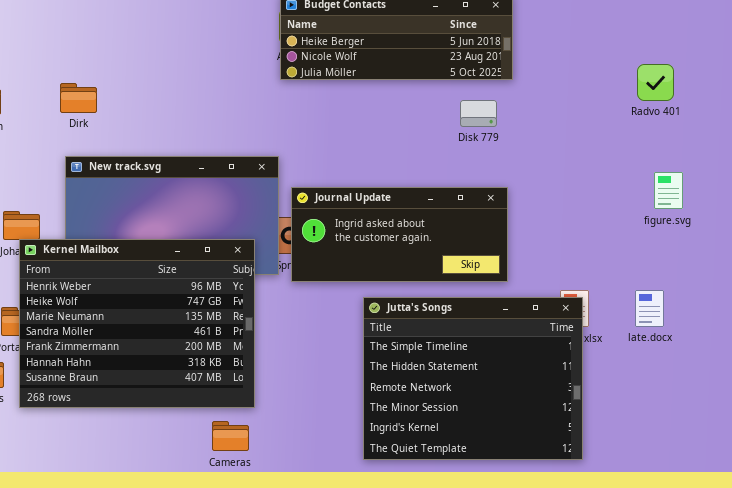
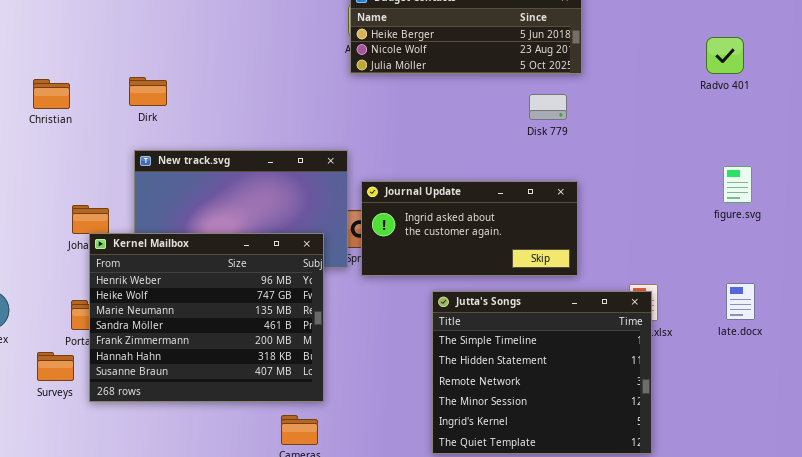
Radvo 401: [637,64,674,101] -> [706,37,744,74], moved
late.docx: [635,290,664,327] -> [726,283,755,320], moved

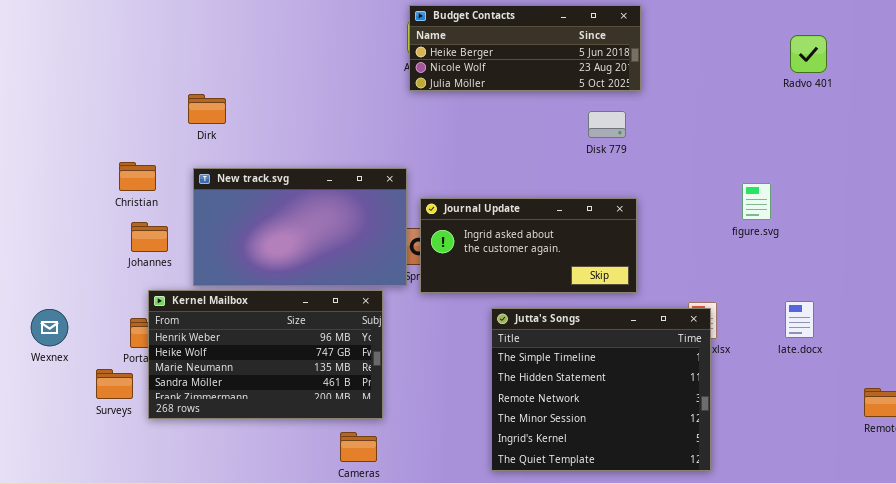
Radvo 401: [706,37,744,74] -> [790,35,827,73], moved
Christian: [33,79,70,109] -> [119,162,156,191], moved
figure.svg: [723,166,752,203] -> [742,183,771,220], moved
Kernel Mailbox: [89,233,324,402] -> [148,290,383,419], resized

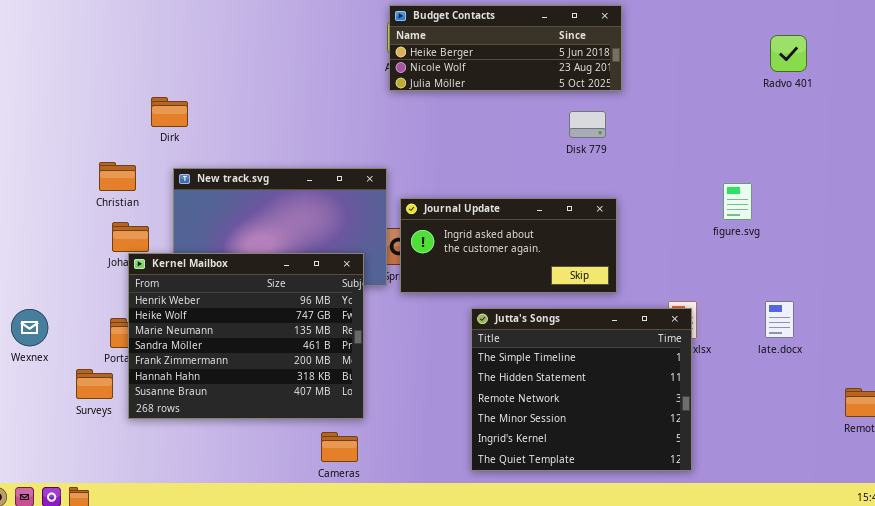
Dirk: [188,94,226,124] -> [151,97,188,127], moved
Kernel Mailbox: [148,290,383,419] -> [128,253,364,419], resized

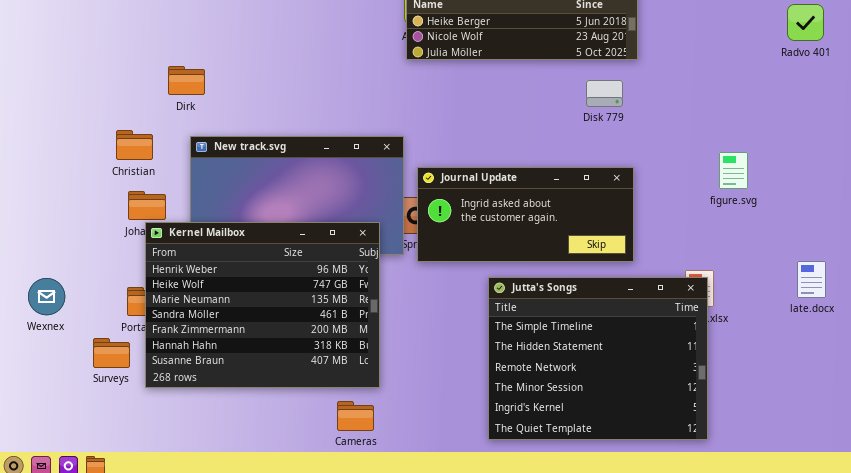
figure.svg: [723,183,752,220] -> [719,152,748,189], moved
late.docx: [765,301,794,338] -> [797,261,826,298], moved

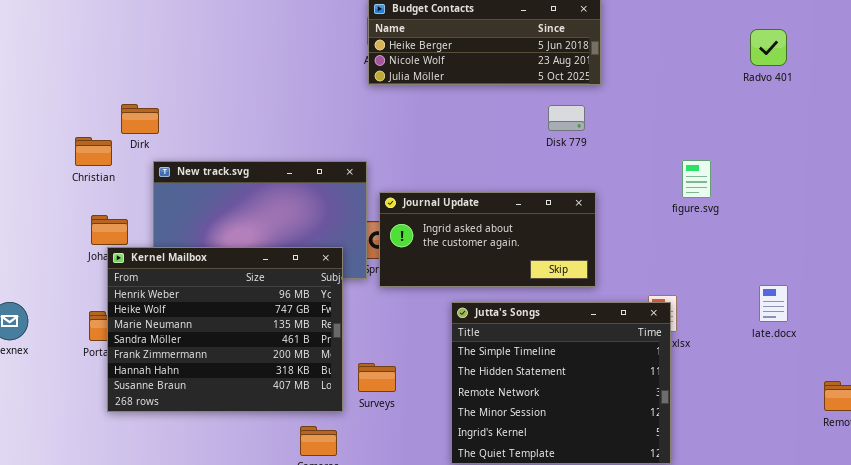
Dirk: [168,66,205,95] -> [121,104,159,134], moved
Christian: [116,130,153,160] -> [75,137,112,166], moved
figure.svg: [719,152,748,189] -> [682,160,711,198], moved
Surveys: [93,338,130,368] -> [358,363,396,392], moved

